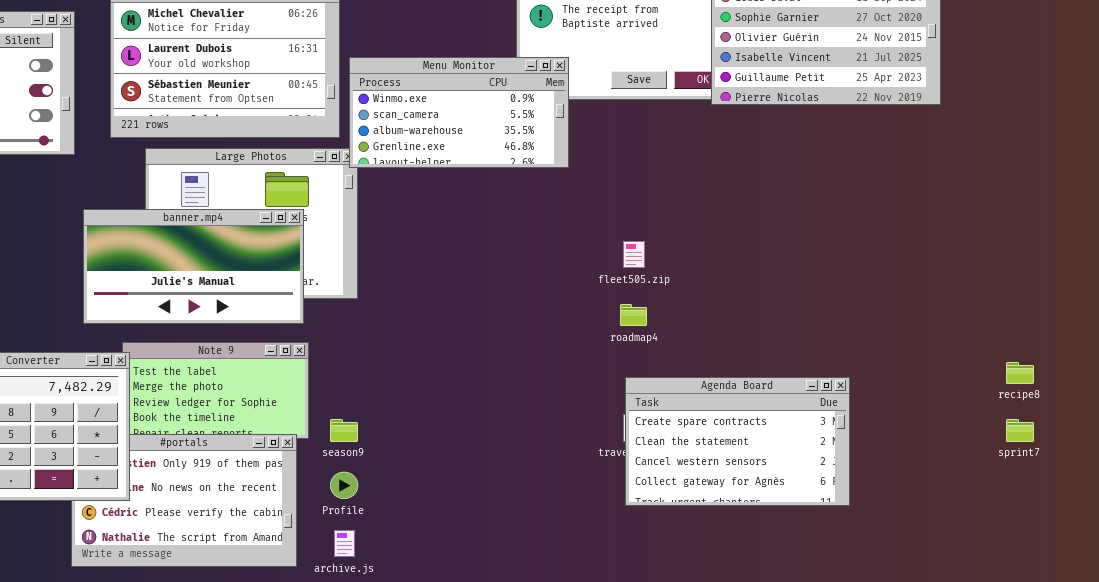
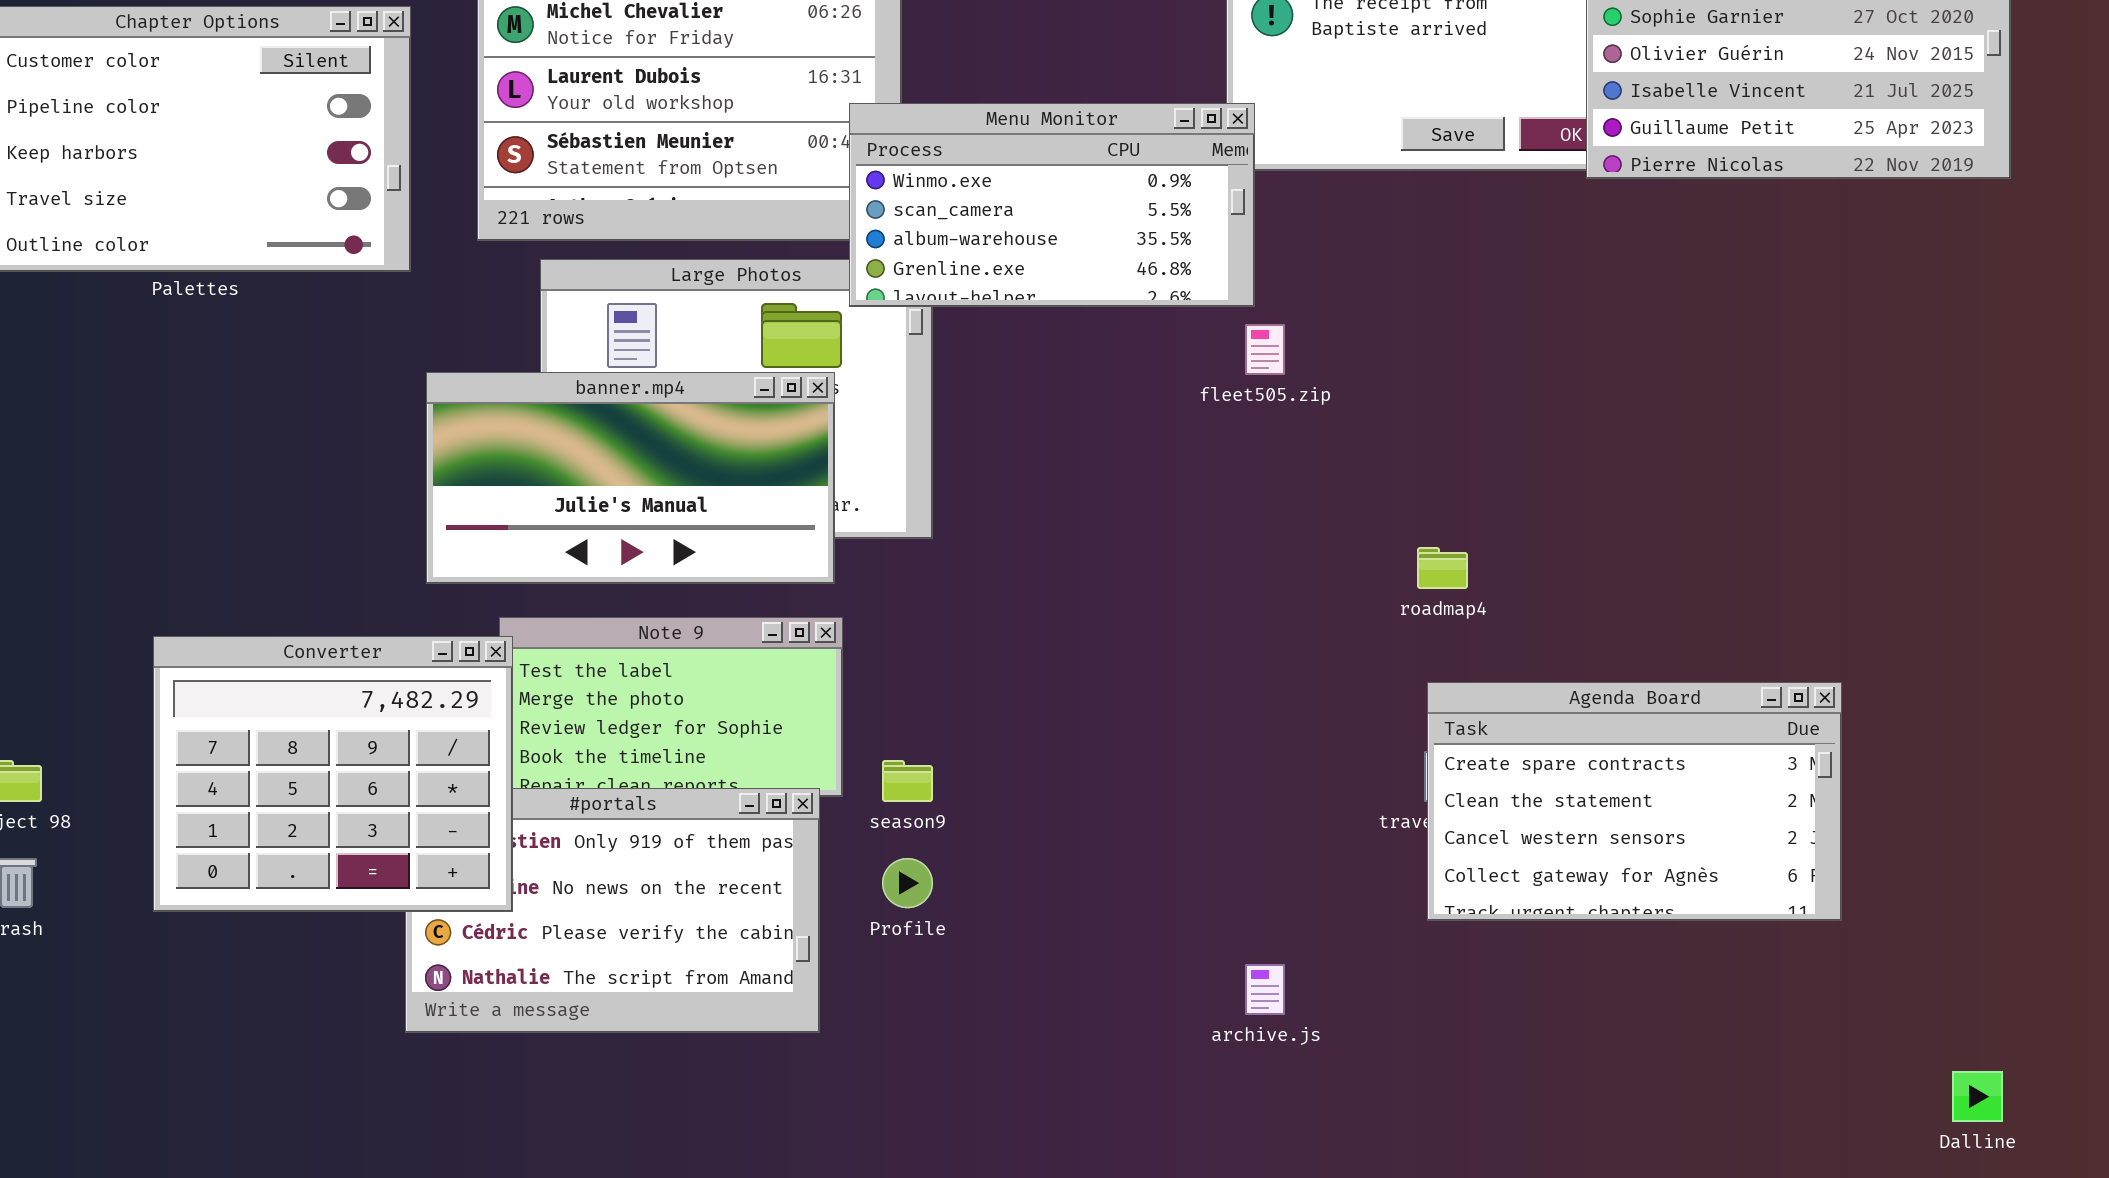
Menu Monitor: [349,57,569,168] -> [849,103,1255,307], moved
fleet505.zip: [623,241,645,268] -> [1245,324,1285,375], moved
archive.js: [334,530,355,557] -> [1245,964,1285,1015], moved

